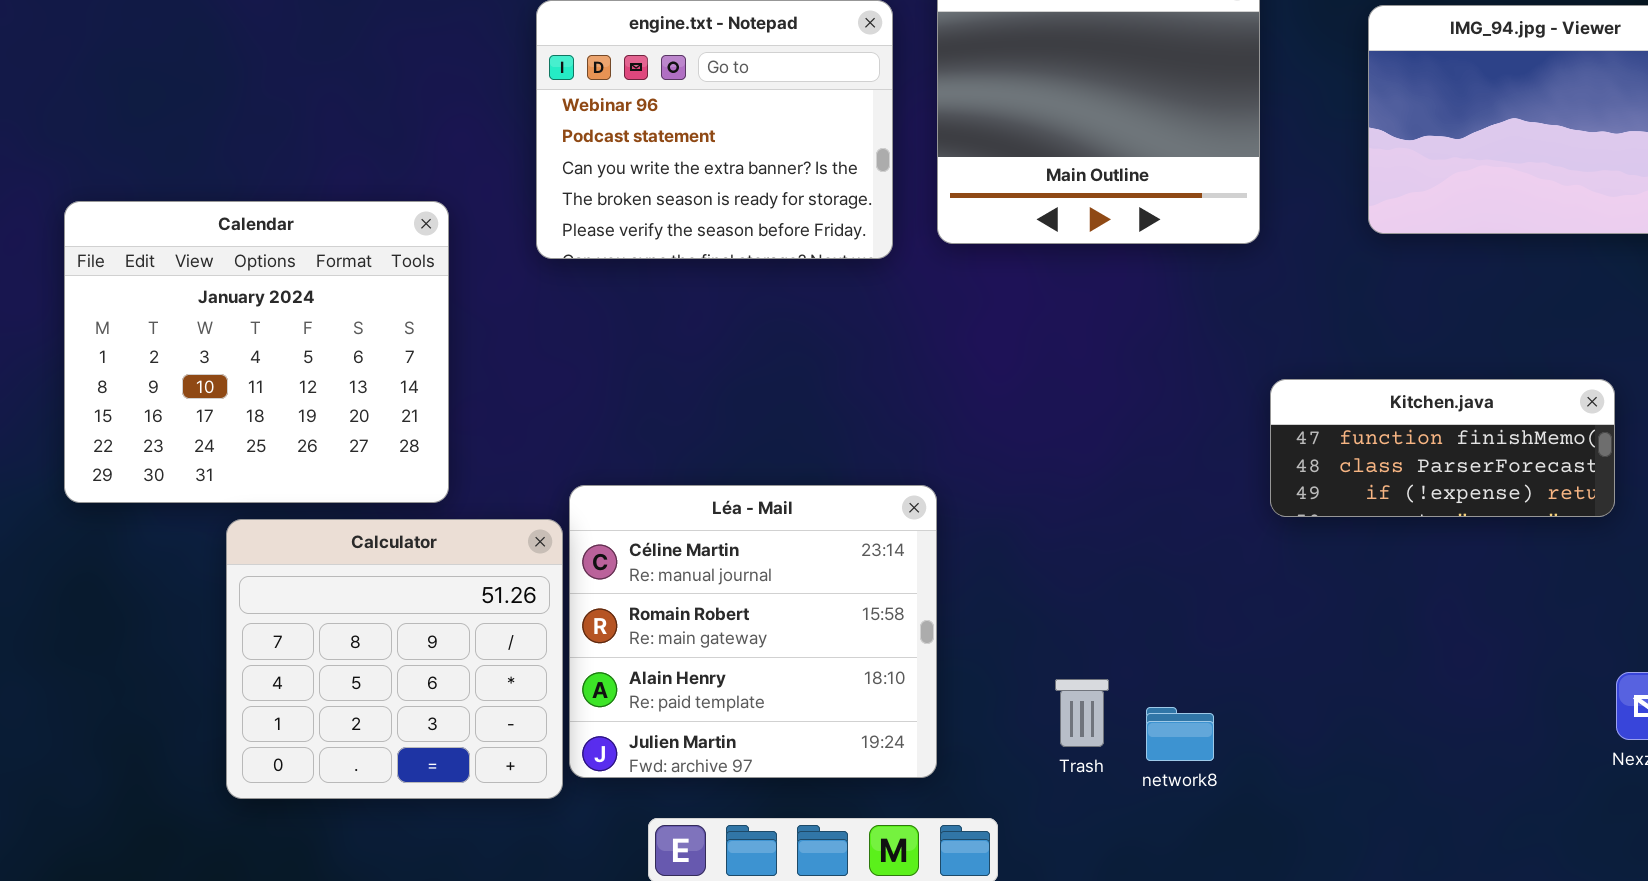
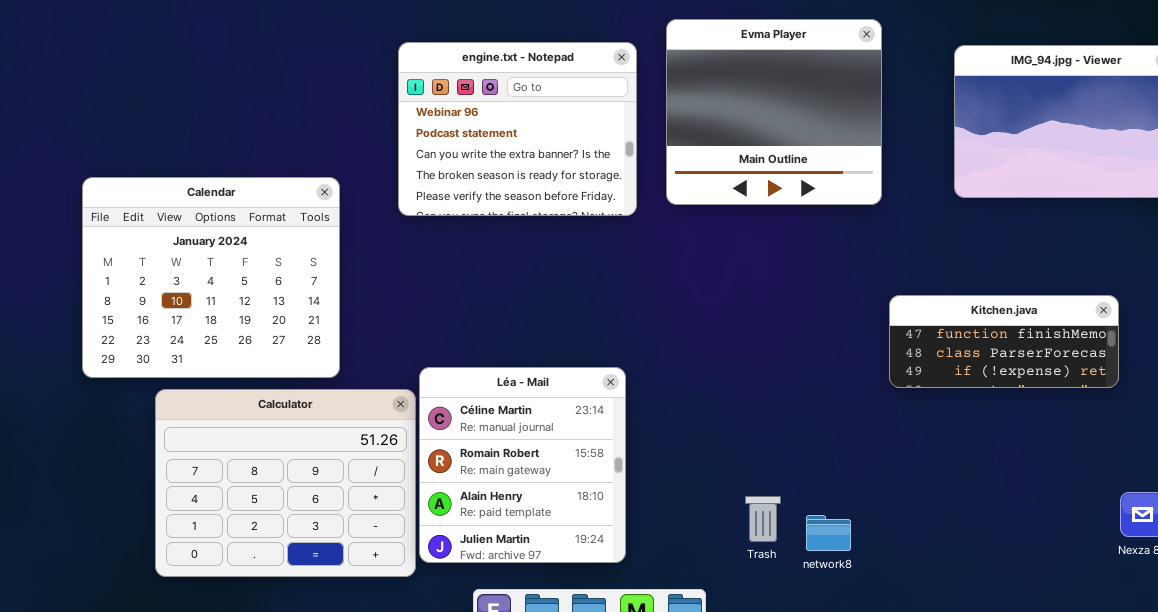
Léa - Mail: [569,485,937,778] -> [419,367,626,563], resized
Calculator: [226,519,563,799] -> [155,389,416,577], resized

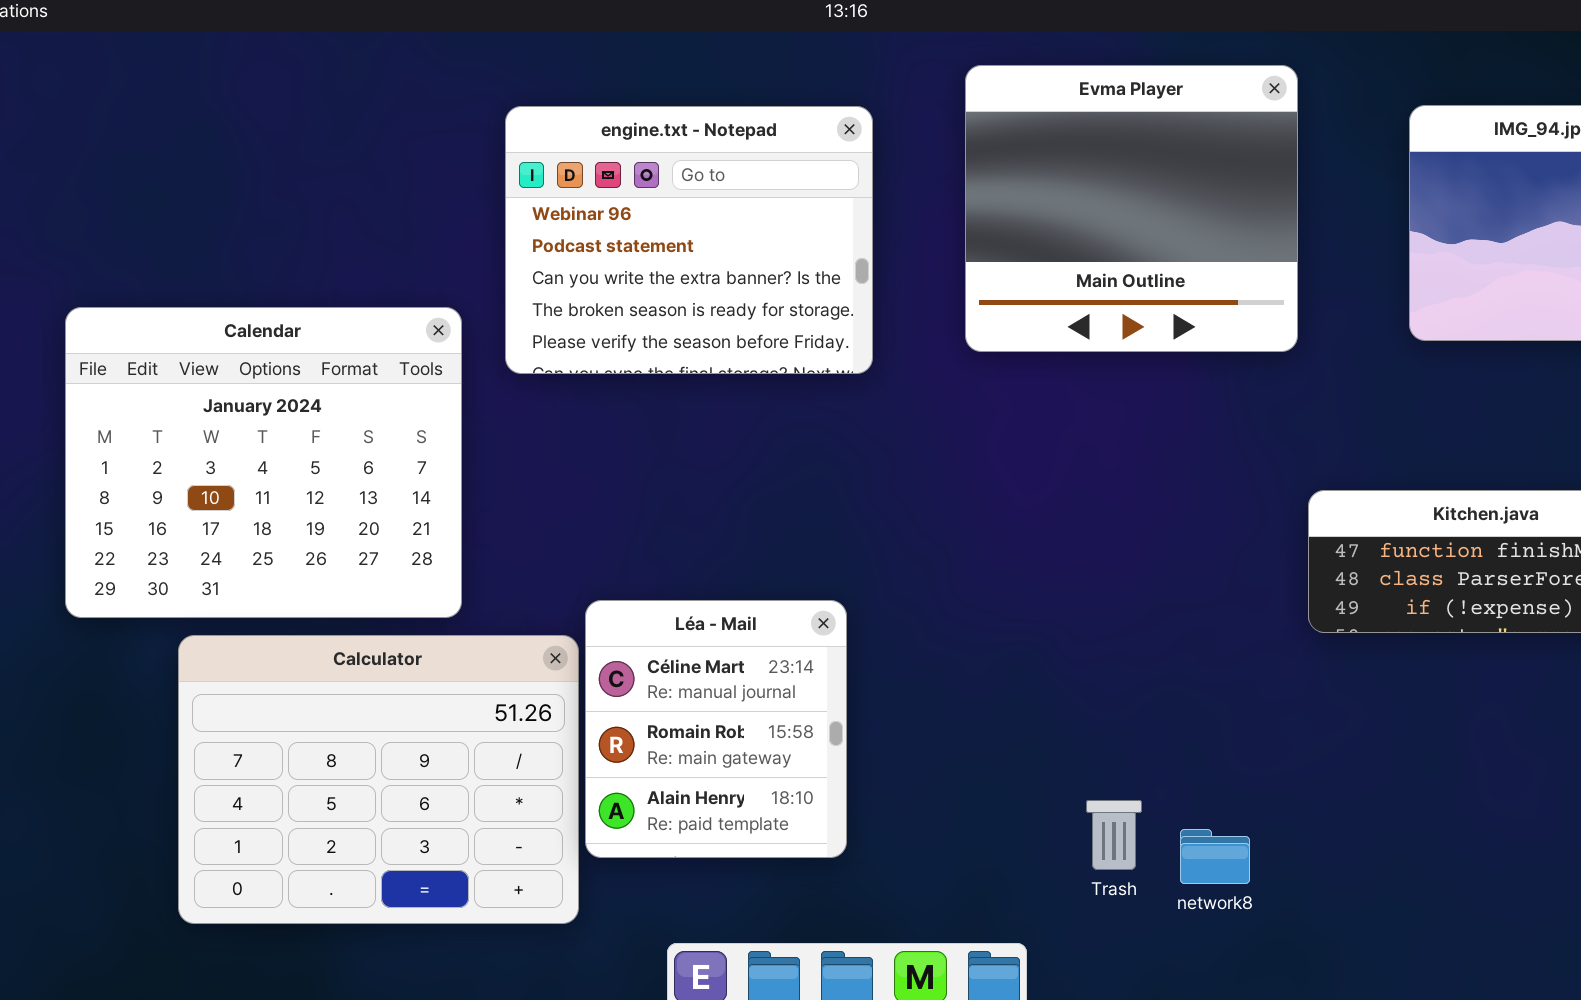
engine.txt - Notepad: [398,42,637,216] -> [505,106,873,374], moved
Léa - Mail: [419,367,626,563] -> [585,600,847,858], resized

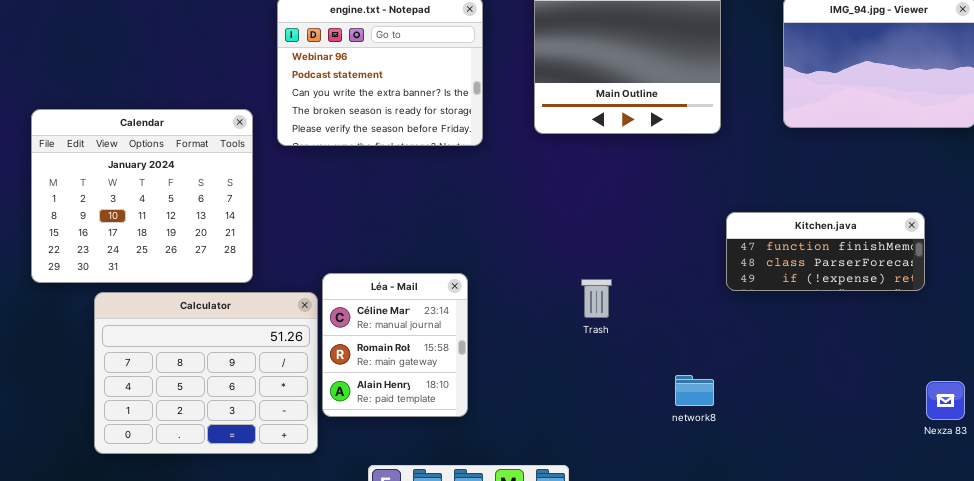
Trash: [1086,800,1142,870] -> [581,279,612,318], moved
network8: [1180,829,1250,884] -> [675,375,714,406], moved

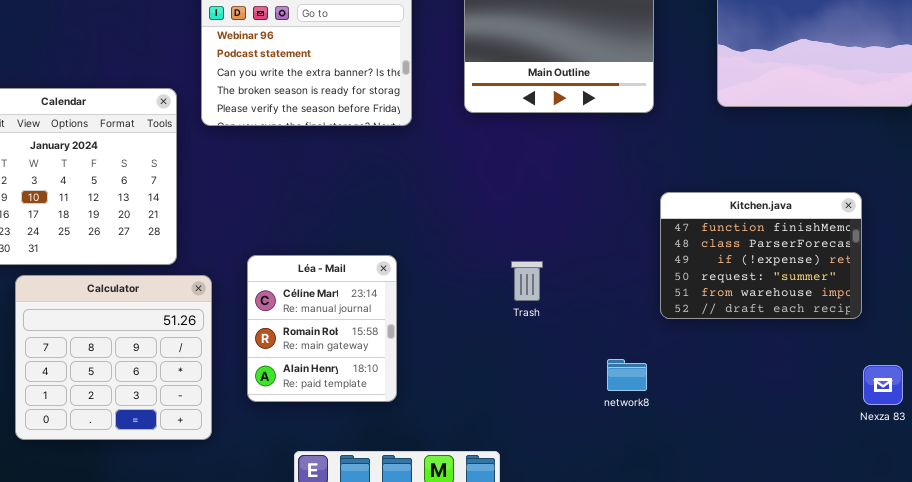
Kitchen.java: [726,212,925,291] -> [660,192,862,319], resized
Calculator: [94,292,318,454] -> [15,275,212,440], resized

